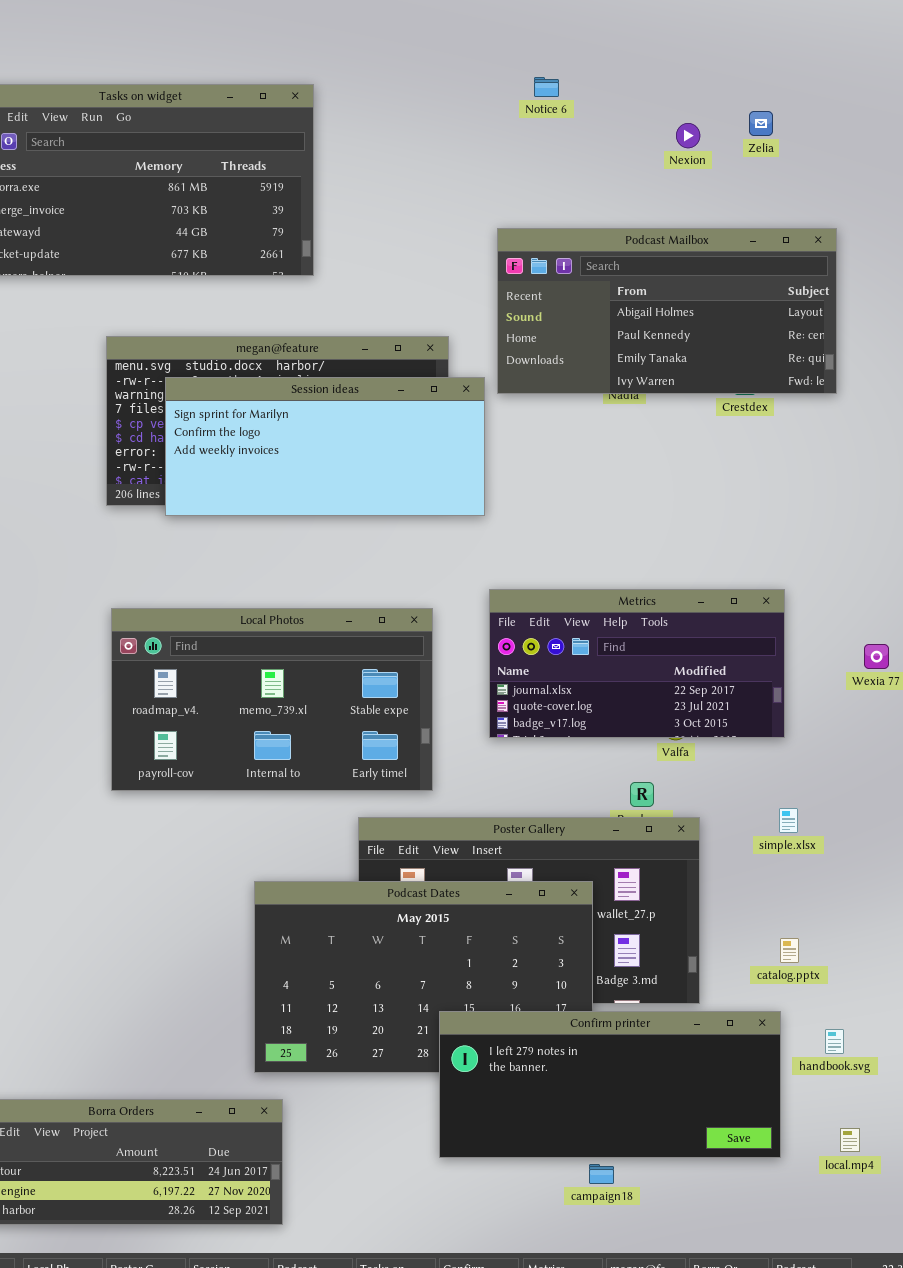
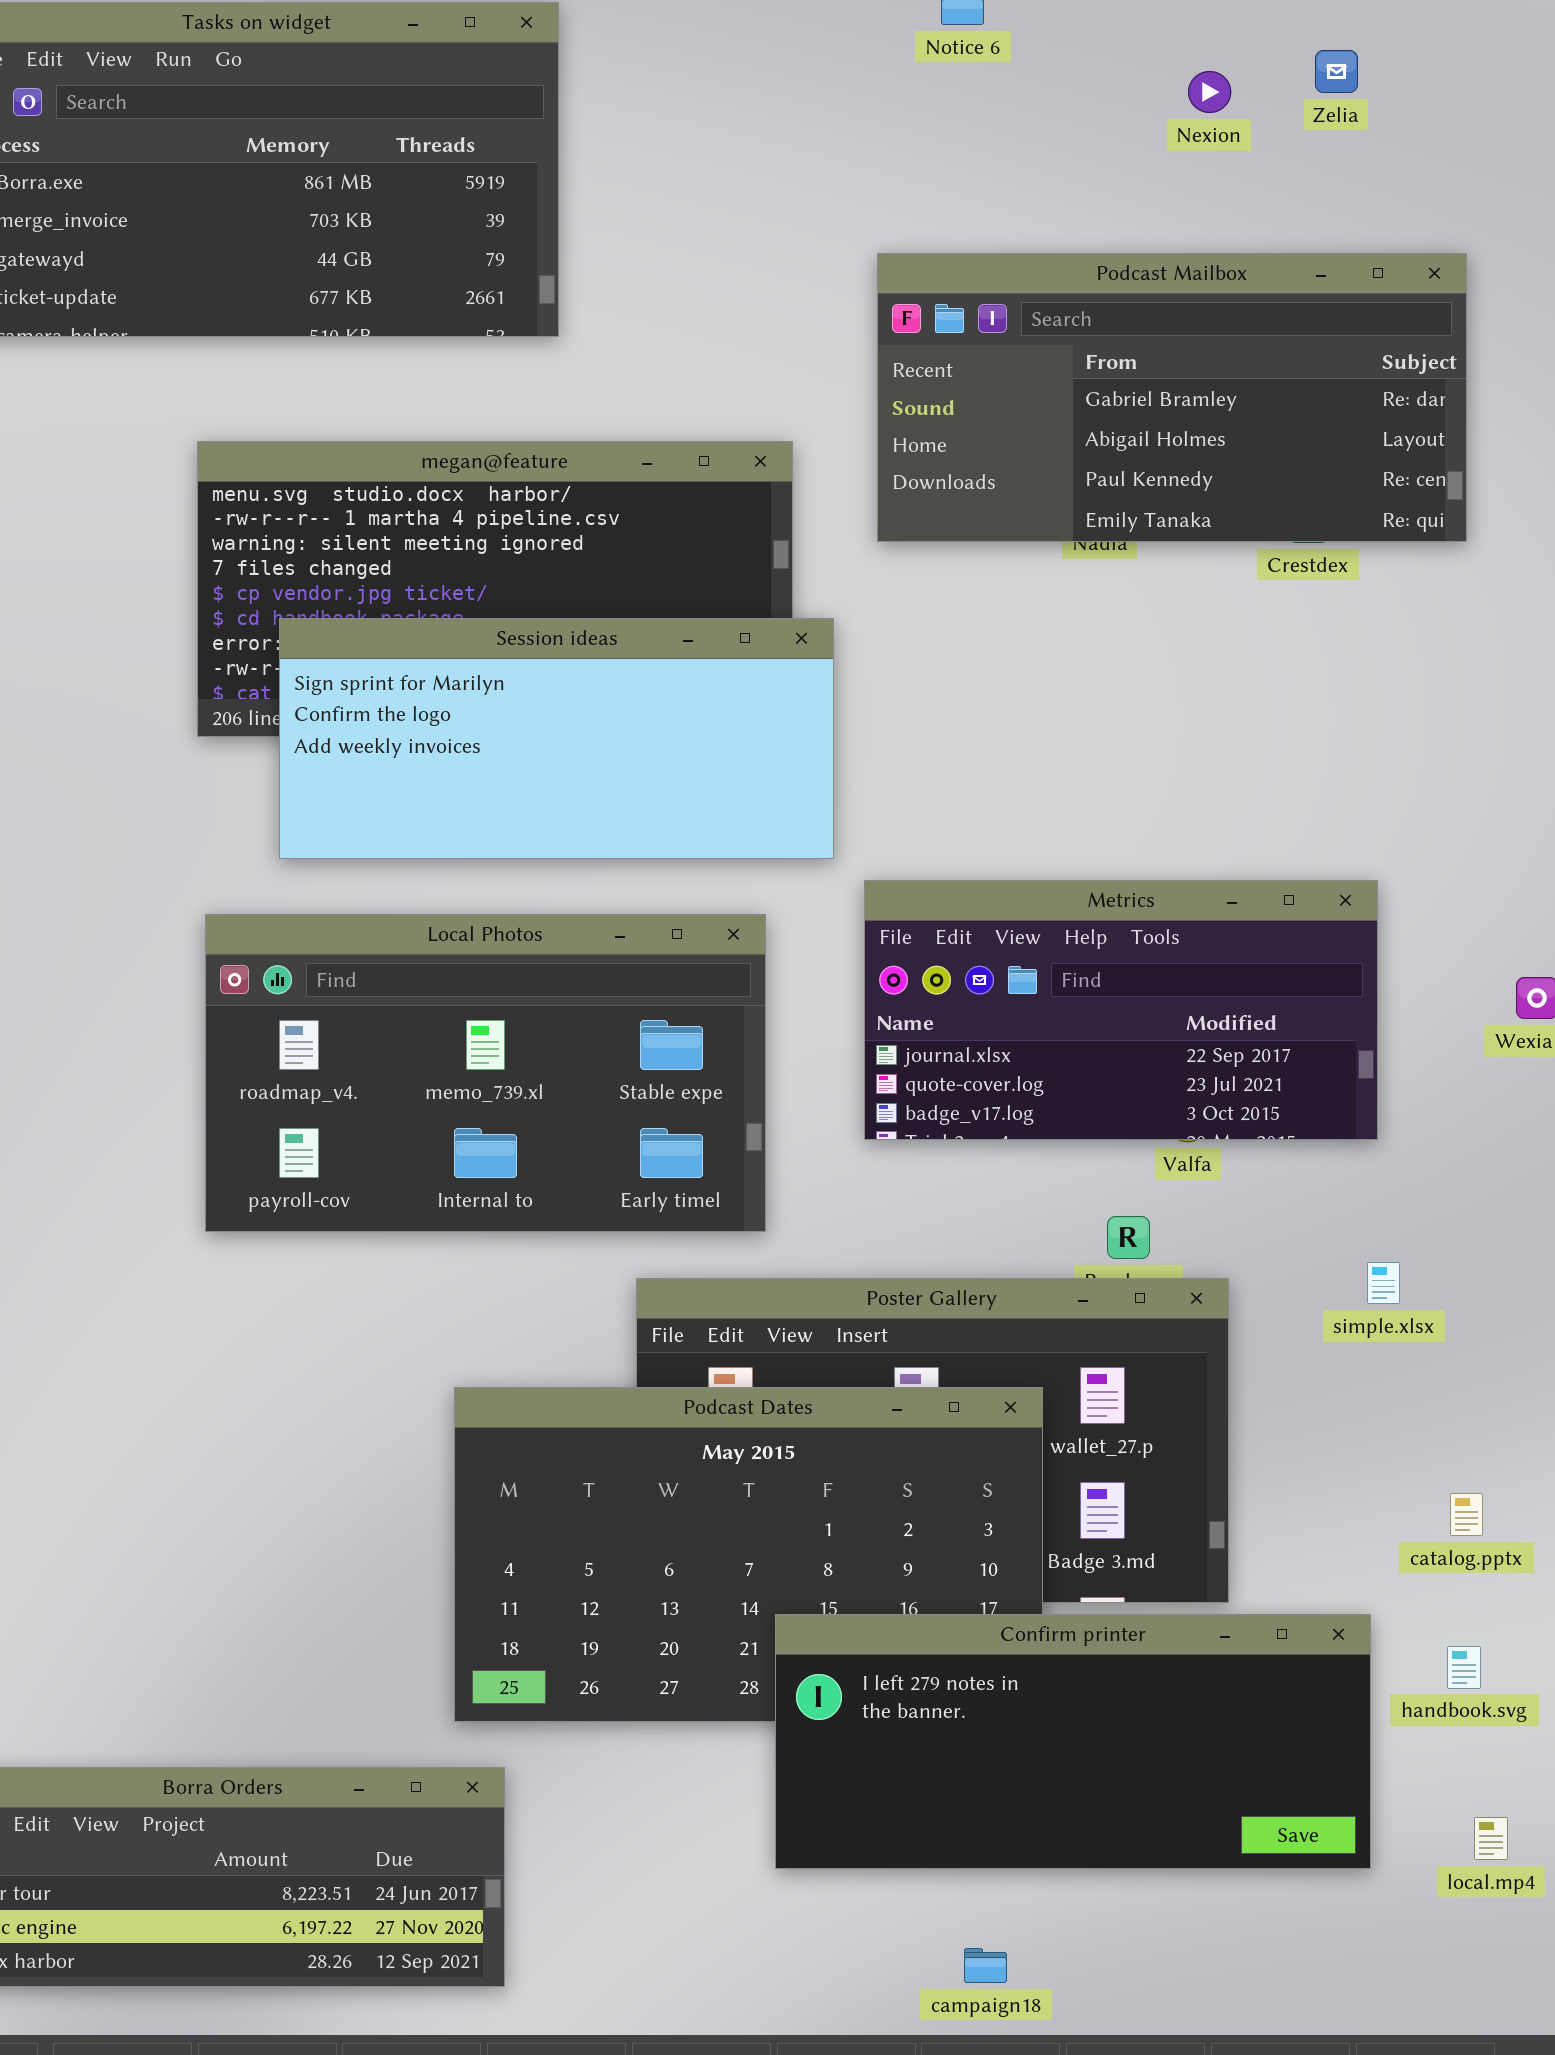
Podcast Mailbox: [497,228,837,394] -> [877,253,1467,542], scrolled up 1 row
Session ideas: [165,377,485,516] -> [279,618,834,859], moved
catalog.pptx: [780,938,799,963] -> [1450,1493,1483,1536], moved
campaign18: [589,1164,614,1184] -> [964,1948,1007,1983], moved

